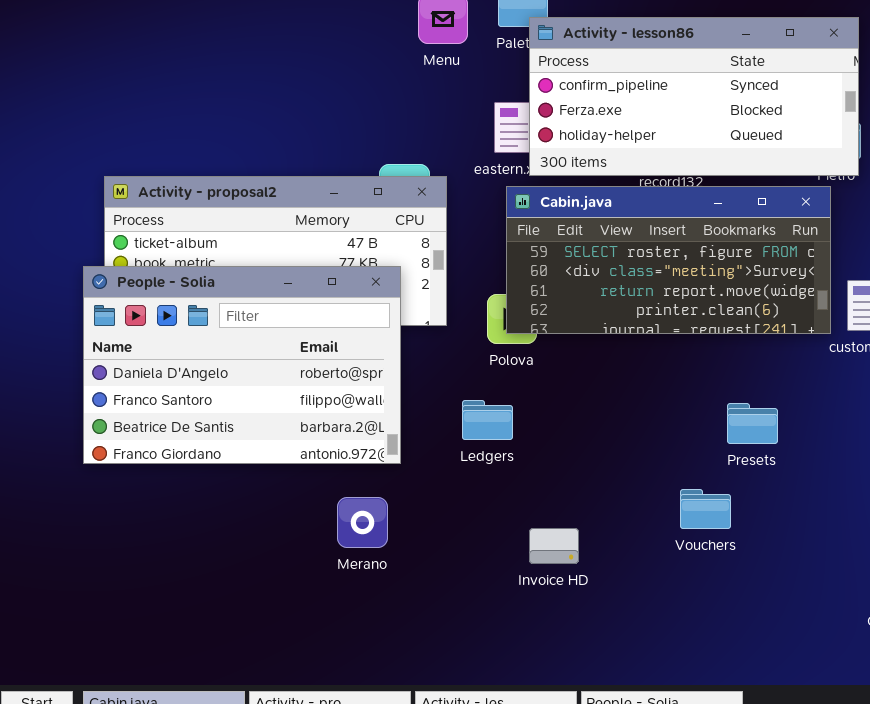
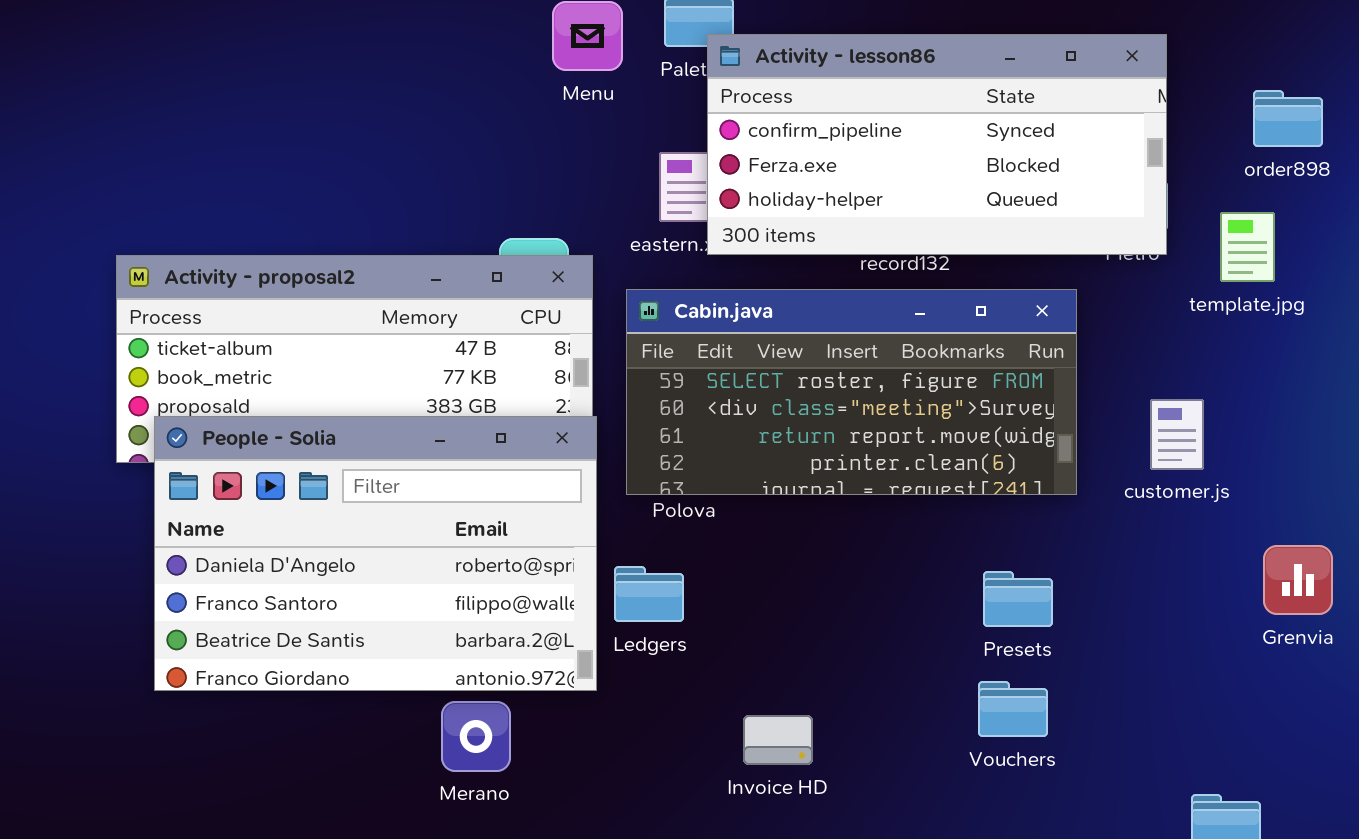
Cabin.java: [506,186,831,334] -> [626,289,1077,495], moved
People - Solia: [83,266,401,464] -> [154,416,597,691], moved
Vouchers: [680,489,731,529] -> [978,681,1048,737], moved
Invoice HD: [529,528,579,564] -> [743,715,813,765], moved

